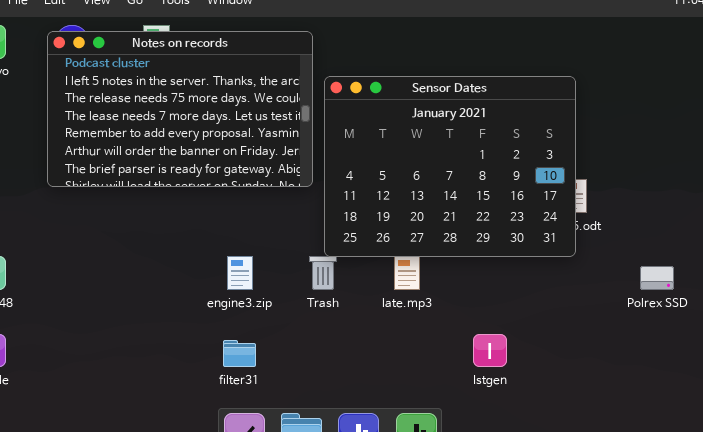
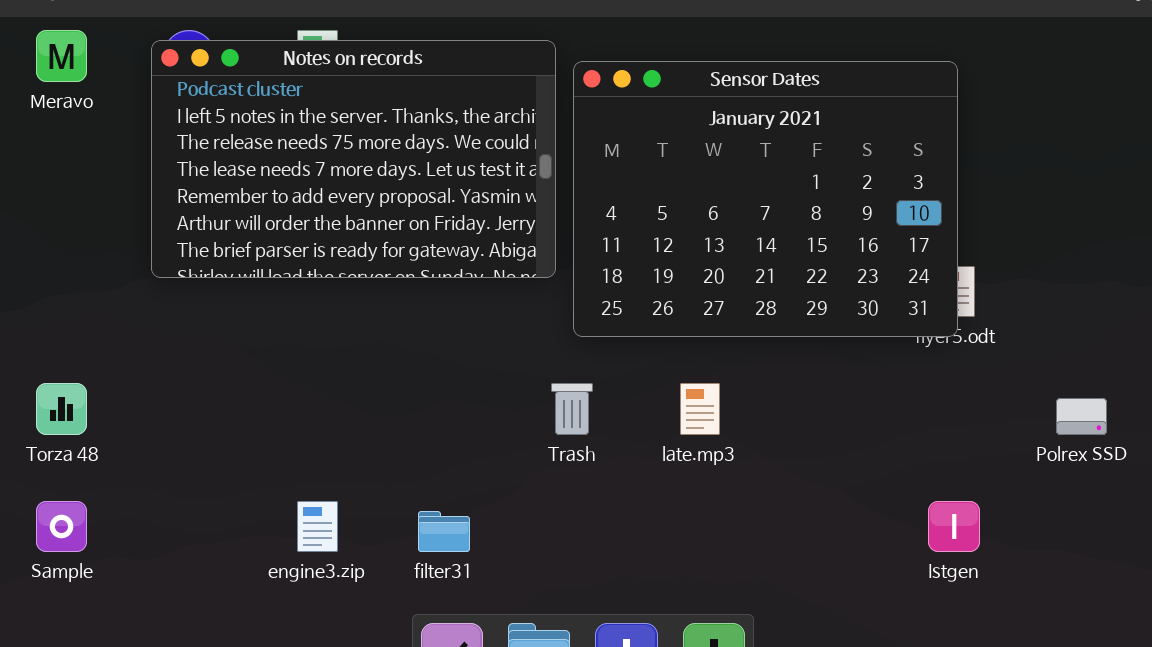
Sensor Dates: [324,76,576,257] -> [573,61,958,337], moved
engine3.zip: [227,256,253,290] -> [297,501,338,552], moved
Istgen: [473,334,507,367] -> [928,501,980,552], moved

